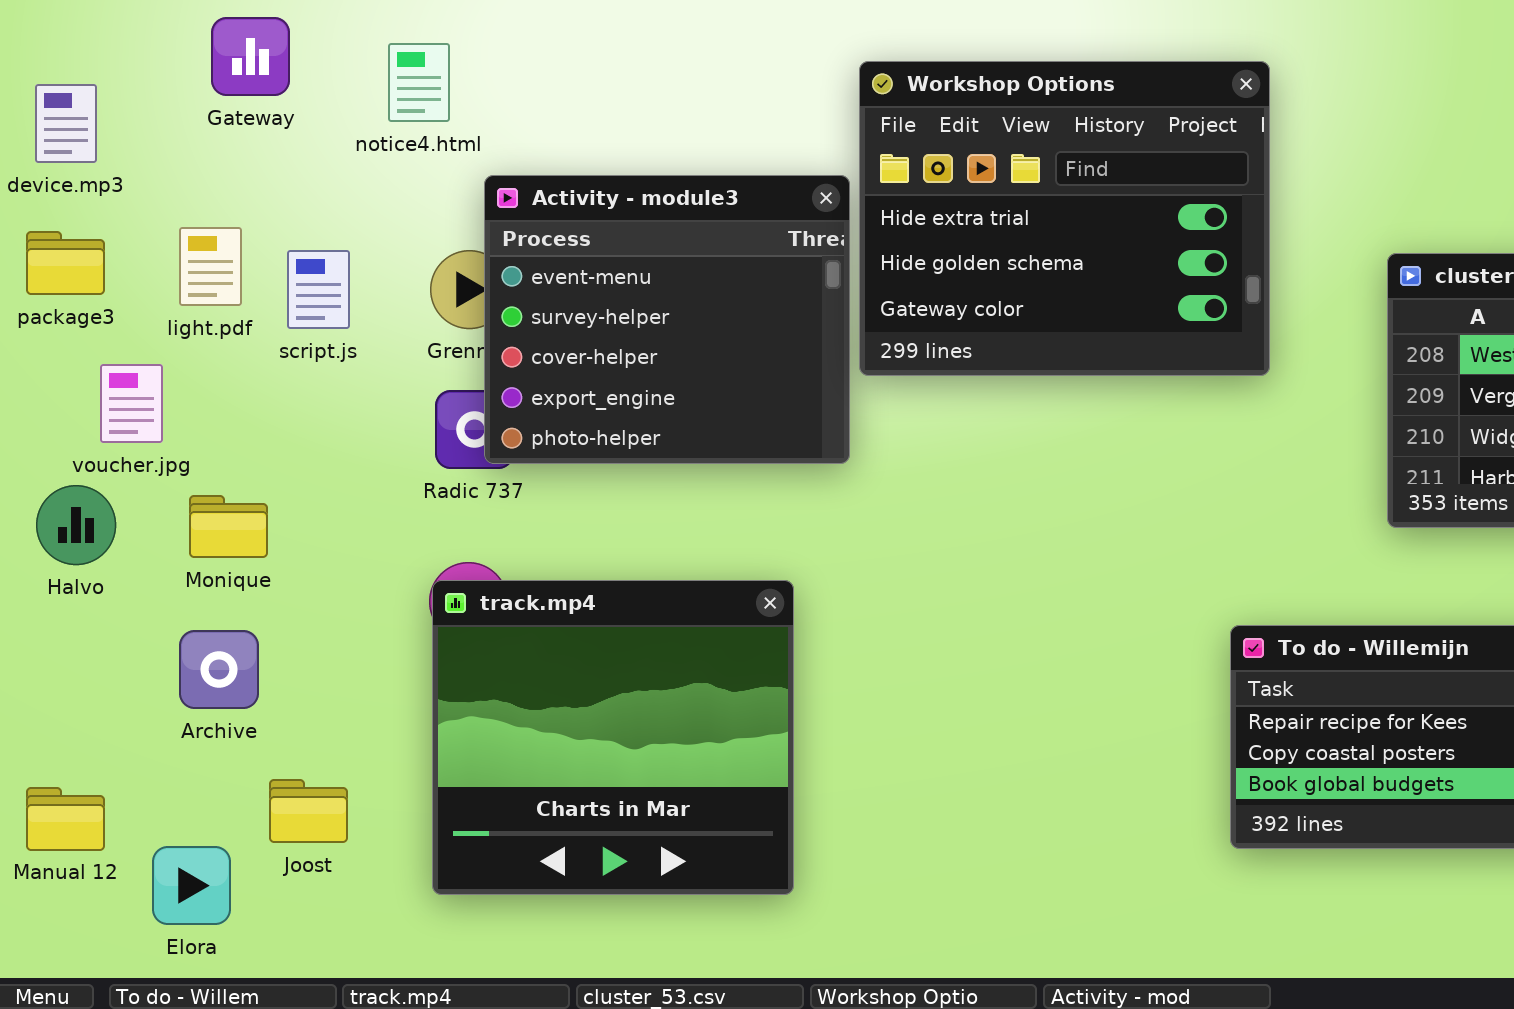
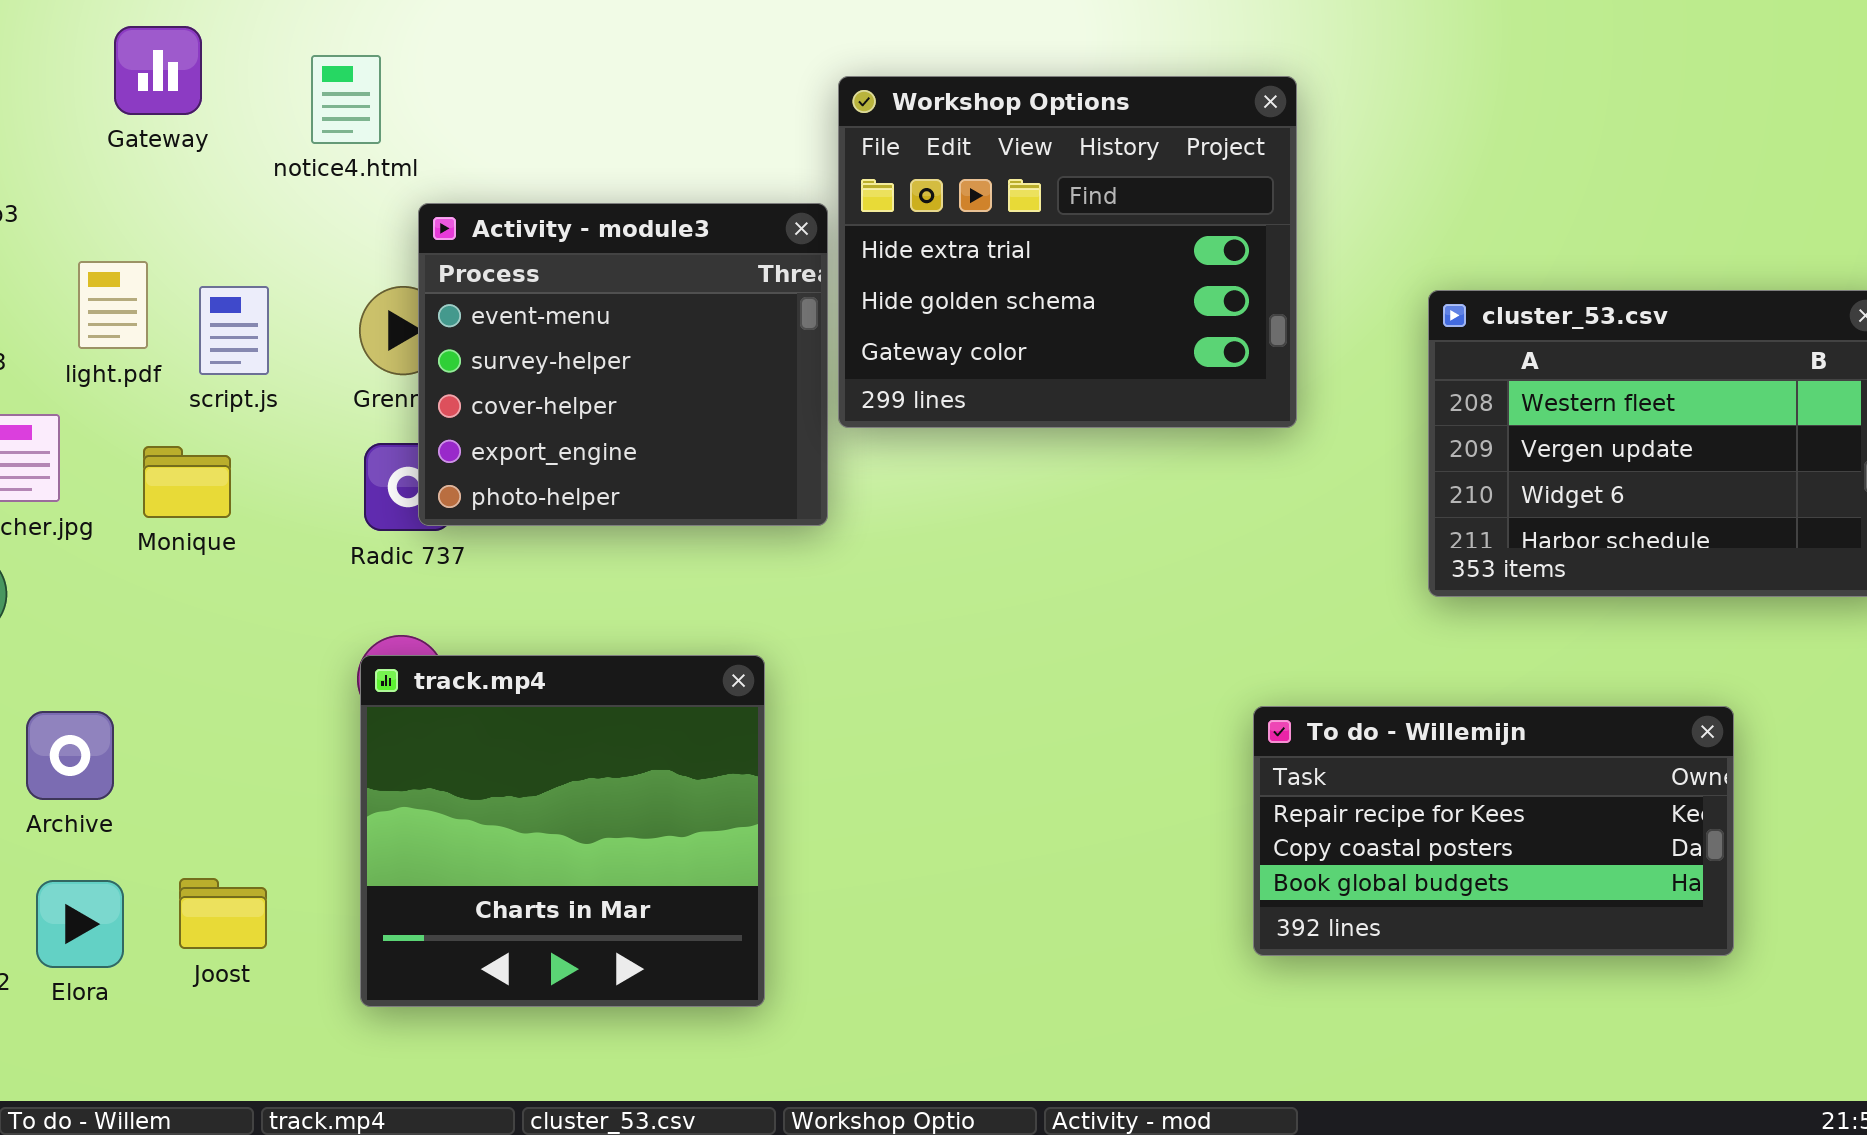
Monique: [189,495,268,558] -> [143,446,231,518], moved
Archive: [179,630,259,709] -> [26,711,114,800], moved
Elora: [152,846,231,925] -> [36,880,124,968], moved

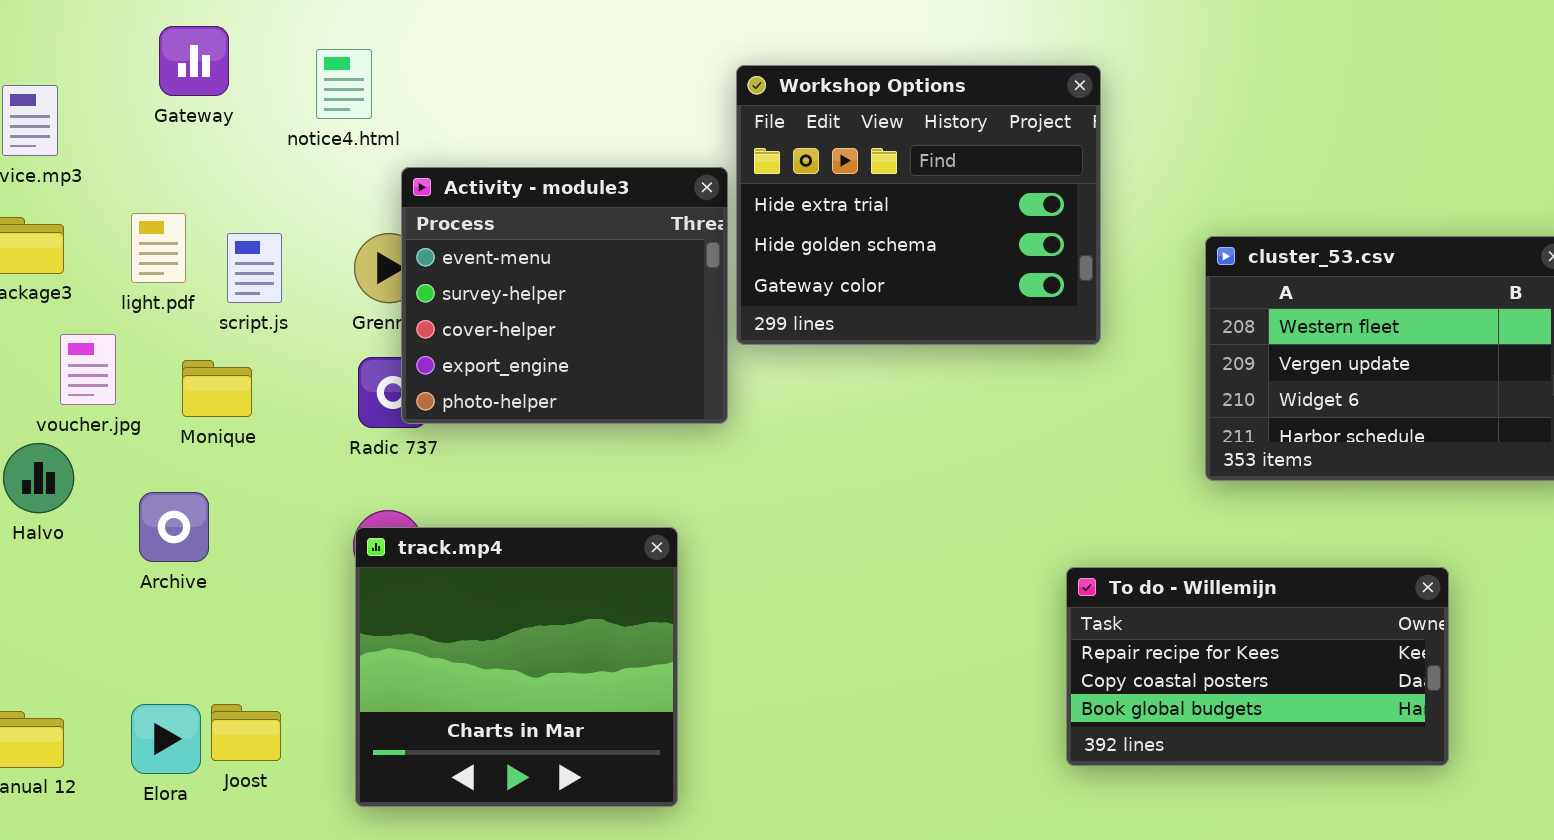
Archive: [26,711,114,800] -> [139,492,209,562], moved
Elora: [36,880,124,968] -> [131,704,201,774], moved

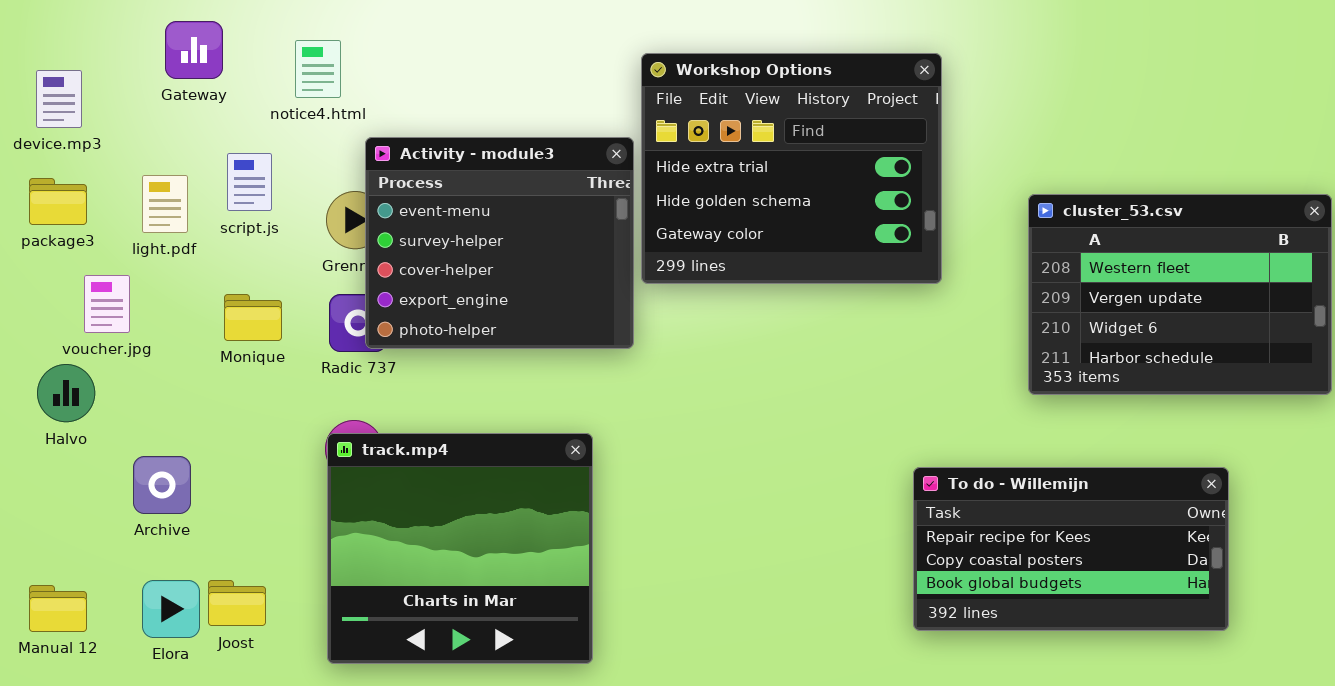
script.js: [227,233,282,303] -> [227,153,272,211], moved
Monique: [182,360,252,417] -> [224,294,282,341], moved
Archive: [139,492,209,562] -> [133,456,191,514], moved

